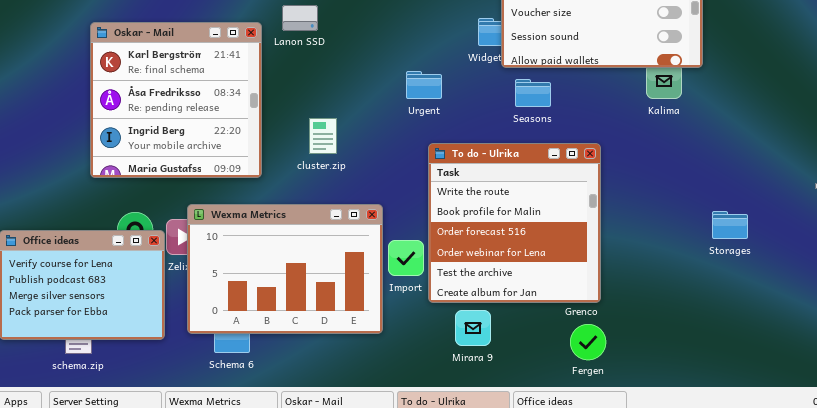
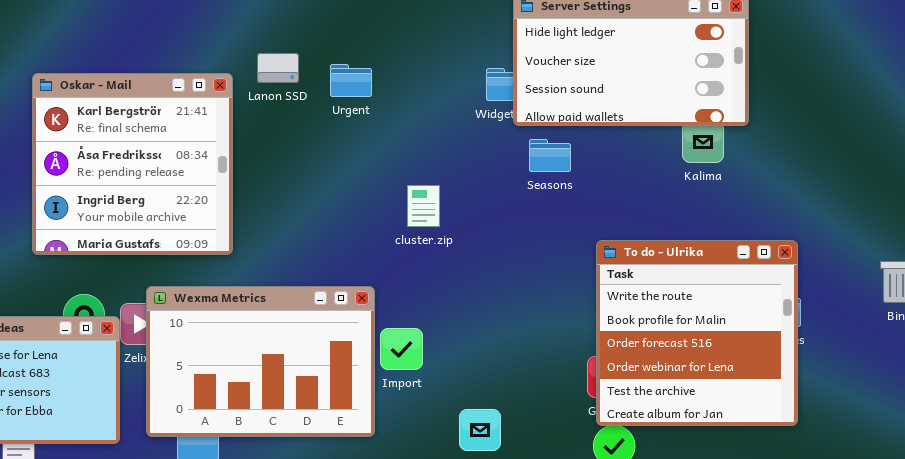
Urgent: [406,71,442,99] -> [330,64,372,97], moved
cluster.zip: [309,118,337,154] -> [407,185,440,227], moved
To do - Ulrika: [428,143,601,303] -> [596,240,798,426], moved

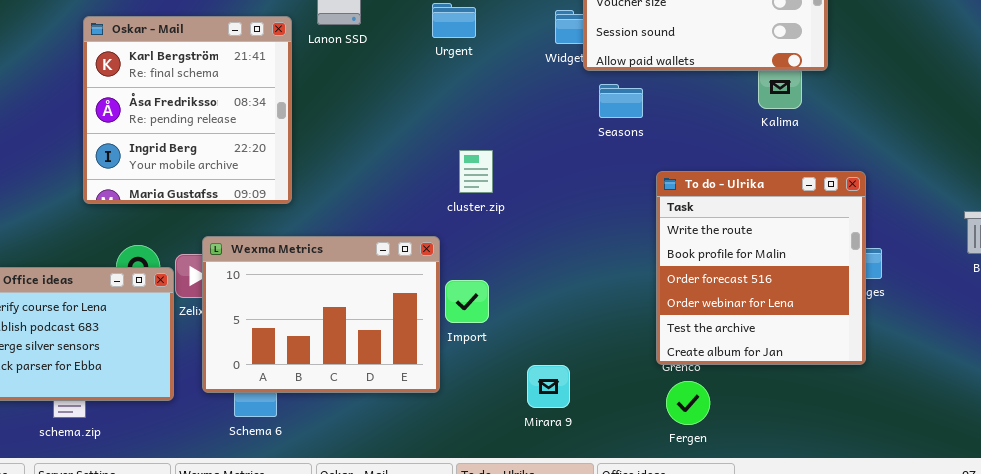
Urgent: [330,64,372,97] -> [432,3,476,38], moved
cluster.zip: [407,185,440,227] -> [459,150,493,193], moved
To do - Ulrika: [596,240,798,426] -> [656,171,866,365], moved

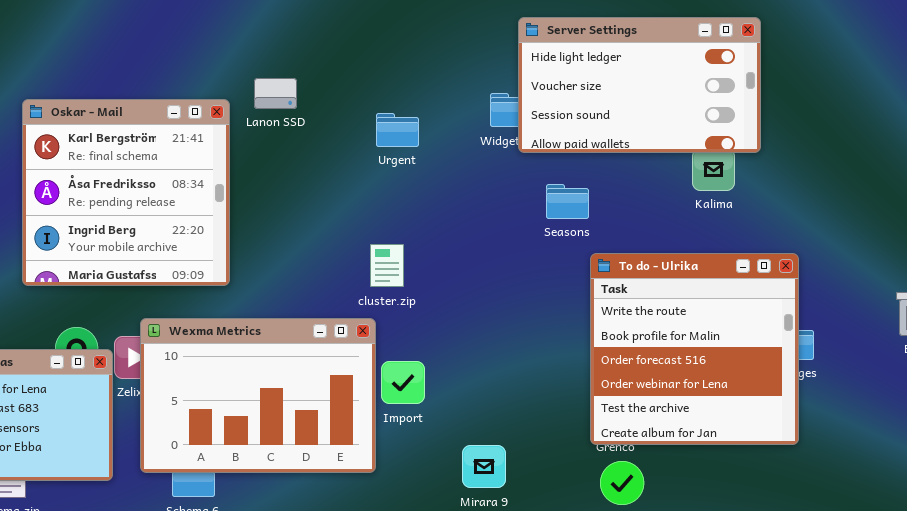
Urgent: [432,3,476,38] -> [376,113,419,147], moved
Seasons: [599,84,643,118] -> [546,184,589,219], moved
cluster.zip: [459,150,493,193] -> [370,244,404,287], moved

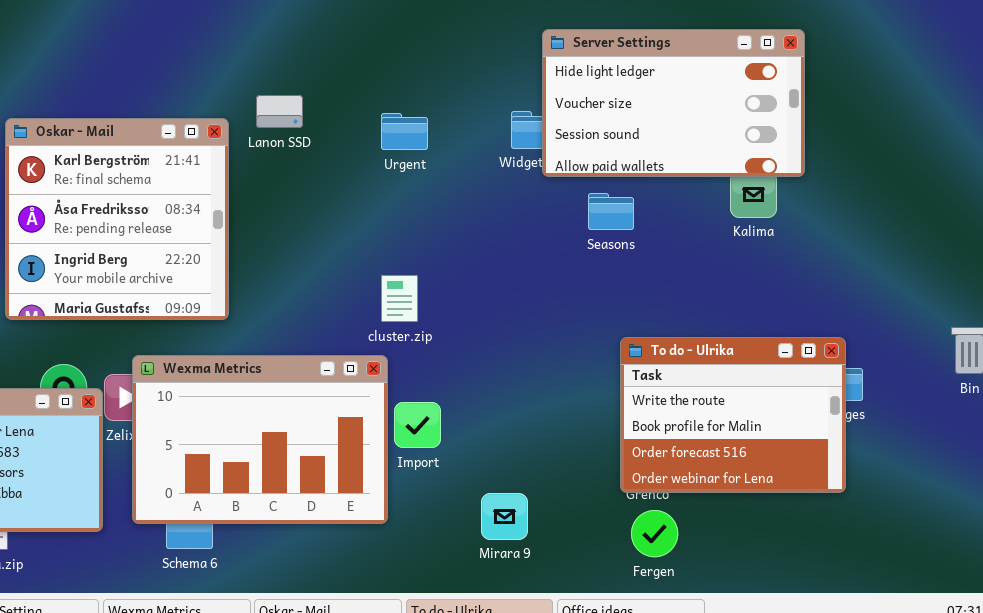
Urgent: [376,113,419,147] -> [381,113,428,150], moved
Seasons: [546,184,589,219] -> [588,193,634,230], moved
To do - Ulrika: [590,253,799,445] -> [620,337,846,493], resized

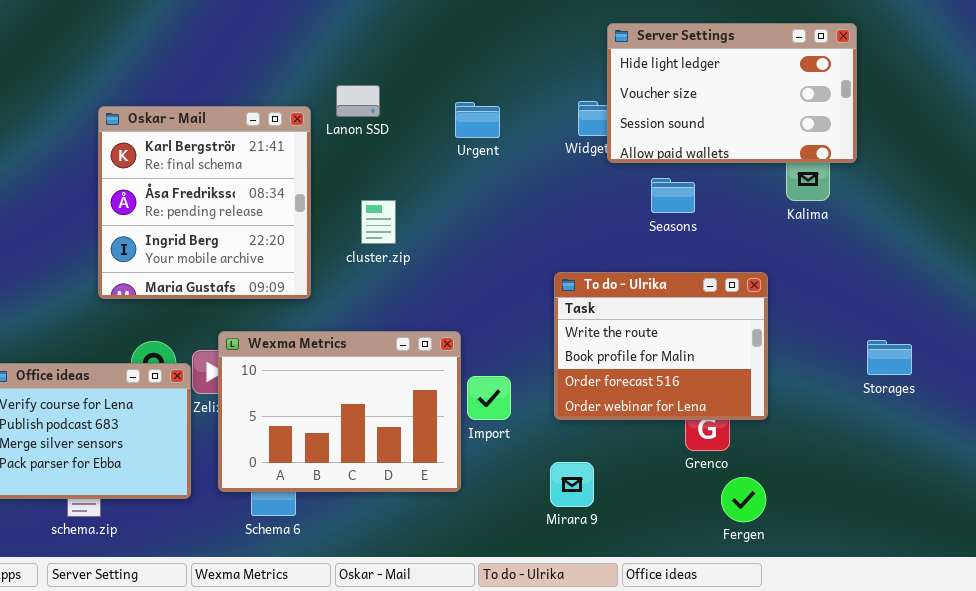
cluster.zip: [381,275,418,322] -> [361,200,396,244], moved
To do - Ulrika: [620,337,846,493] -> [554,272,768,420], moved
Fergen: [631,510,678,557] -> [721,477,766,522], moved

